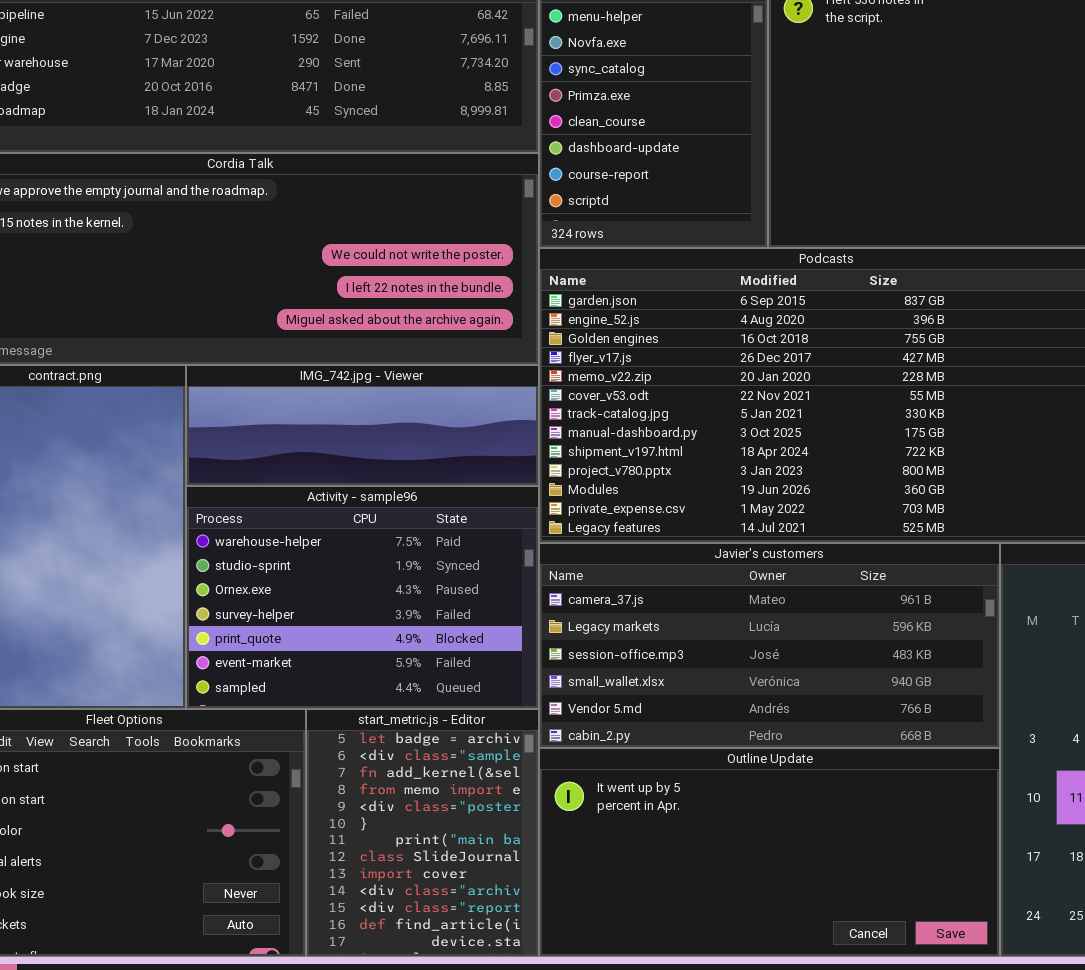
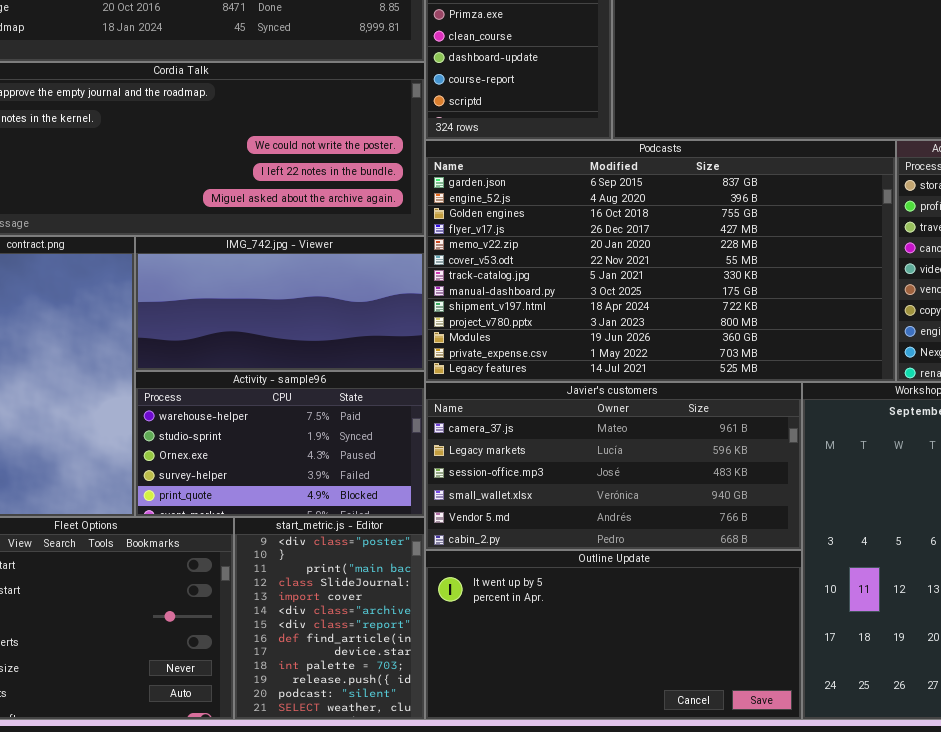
IMG_742.jpg - Viewer: [186,365,539,486] -> [135,236,425,371], resized
Activity - sample96: [186,486,539,709] -> [135,371,425,517], resized
start_metric.js - Editor: [306,709,539,957] -> [234,517,425,720], scrolled down 4 rows

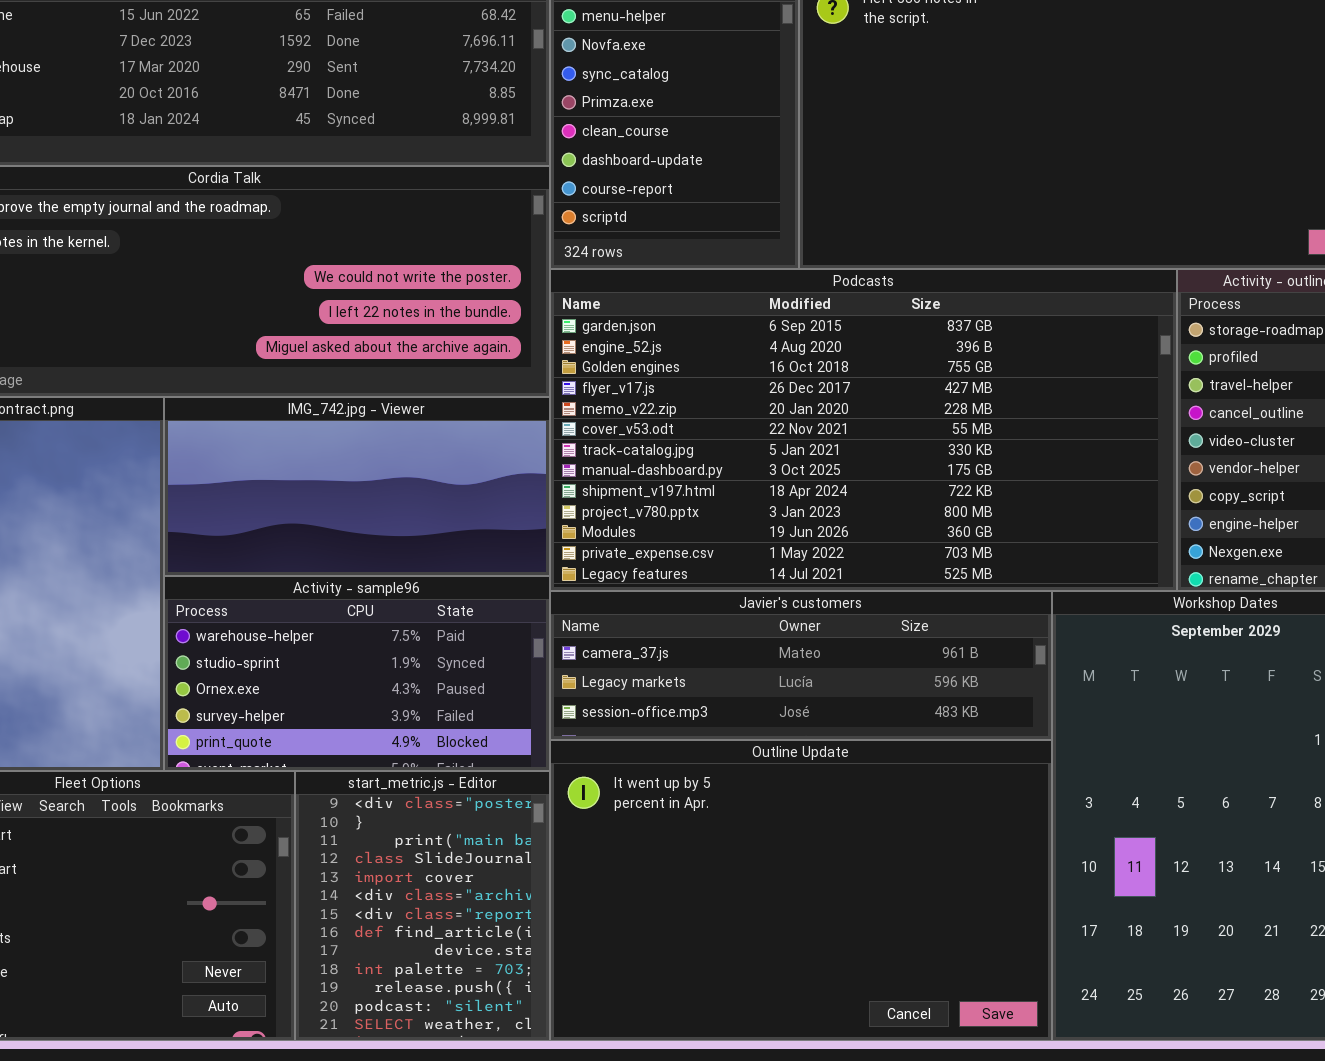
Javier's customers: [425,382,802,550] -> [550,591,1052,740], resized
Outline Update: [425,550,802,720] -> [550,740,1052,1041], resized

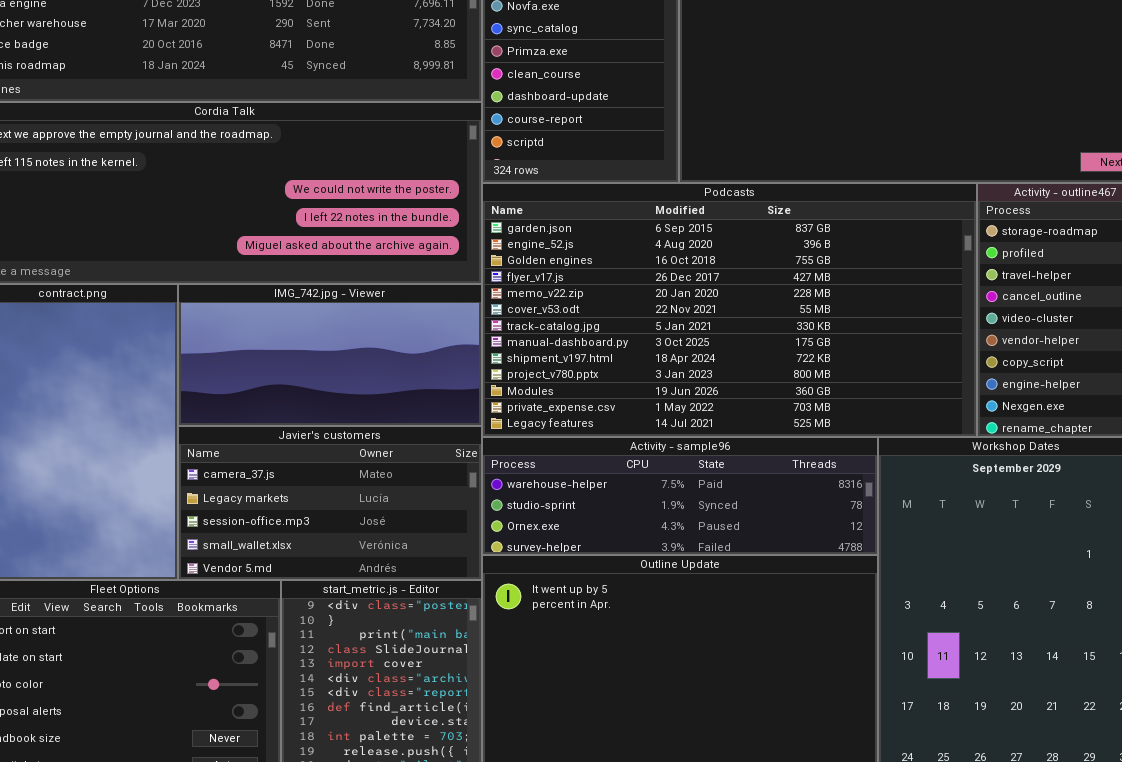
Activity - sample96: [164,576,550,771] -> [482,437,878,555], moved, resized
Javier's customers: [550,591,1052,740] -> [178,426,482,580], moved, resized

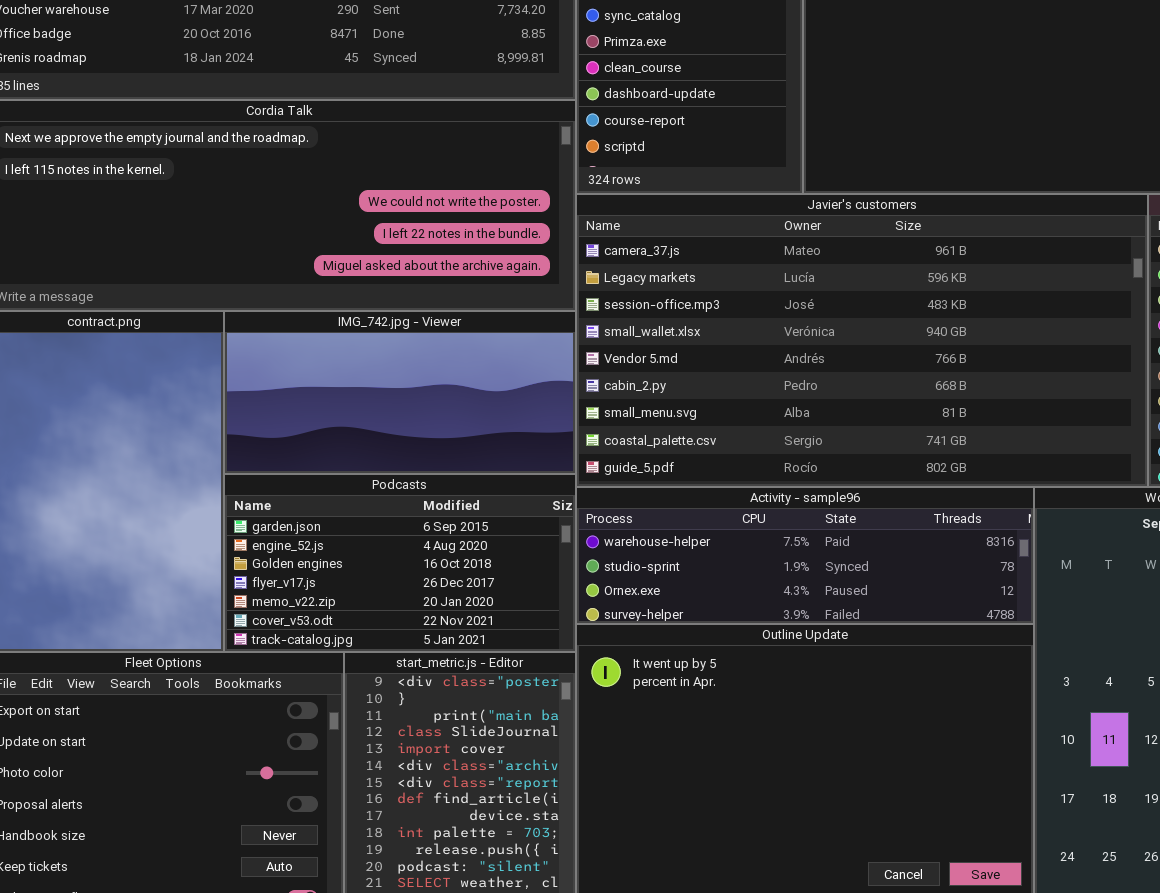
Podcasts: [482,183,977,437] -> [224,474,576,652], moved, resized
Javier's customers: [178,426,482,580] -> [576,194,1148,487], moved, resized

